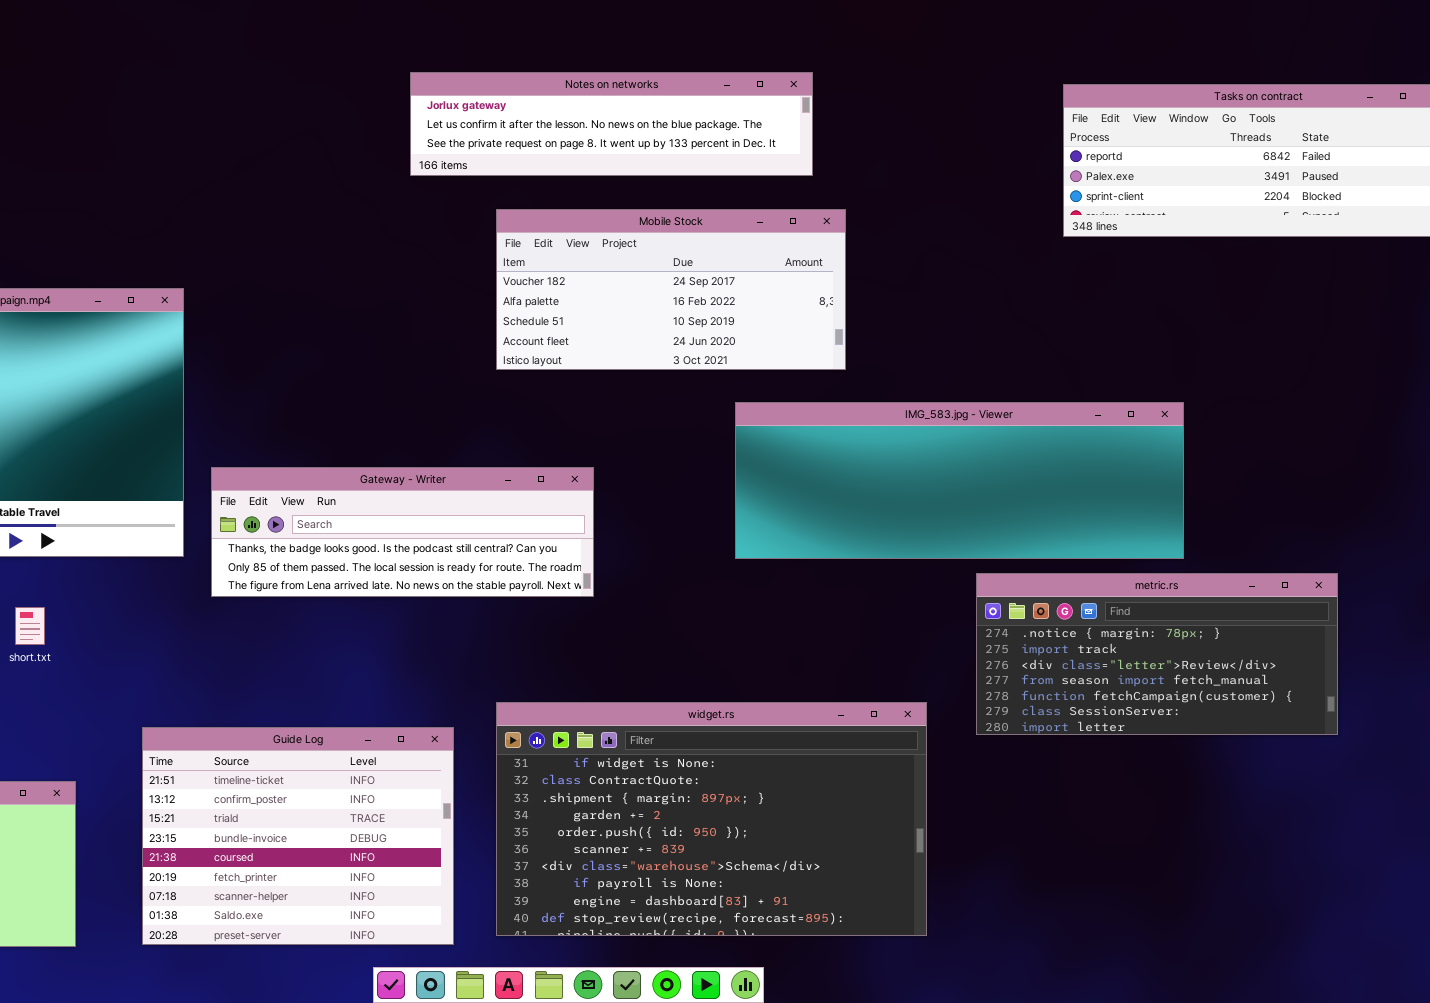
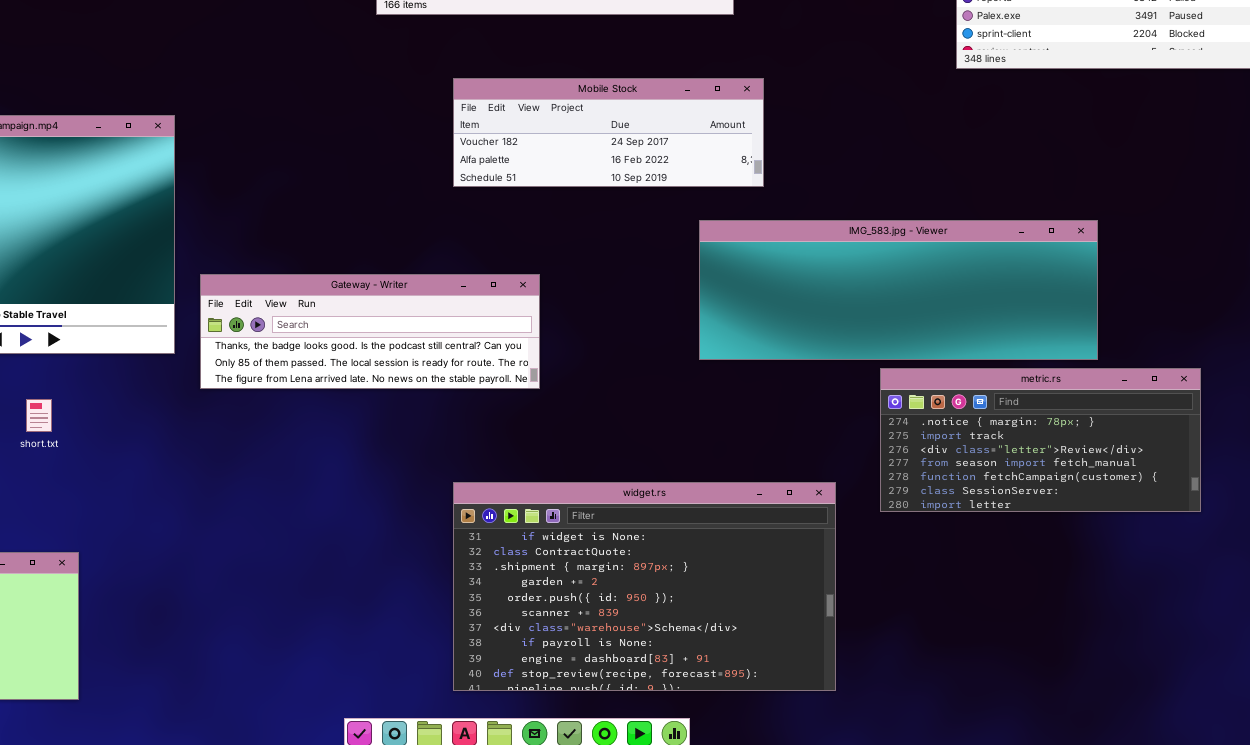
Mobile Stock: [496,209,846,370] -> [453,78,764,187], resized
IMG_583.jpg - Viewer: [735,402,1184,559] -> [699,220,1098,360], moved
Guide Log: [142,727,454,945] -> none, closed

